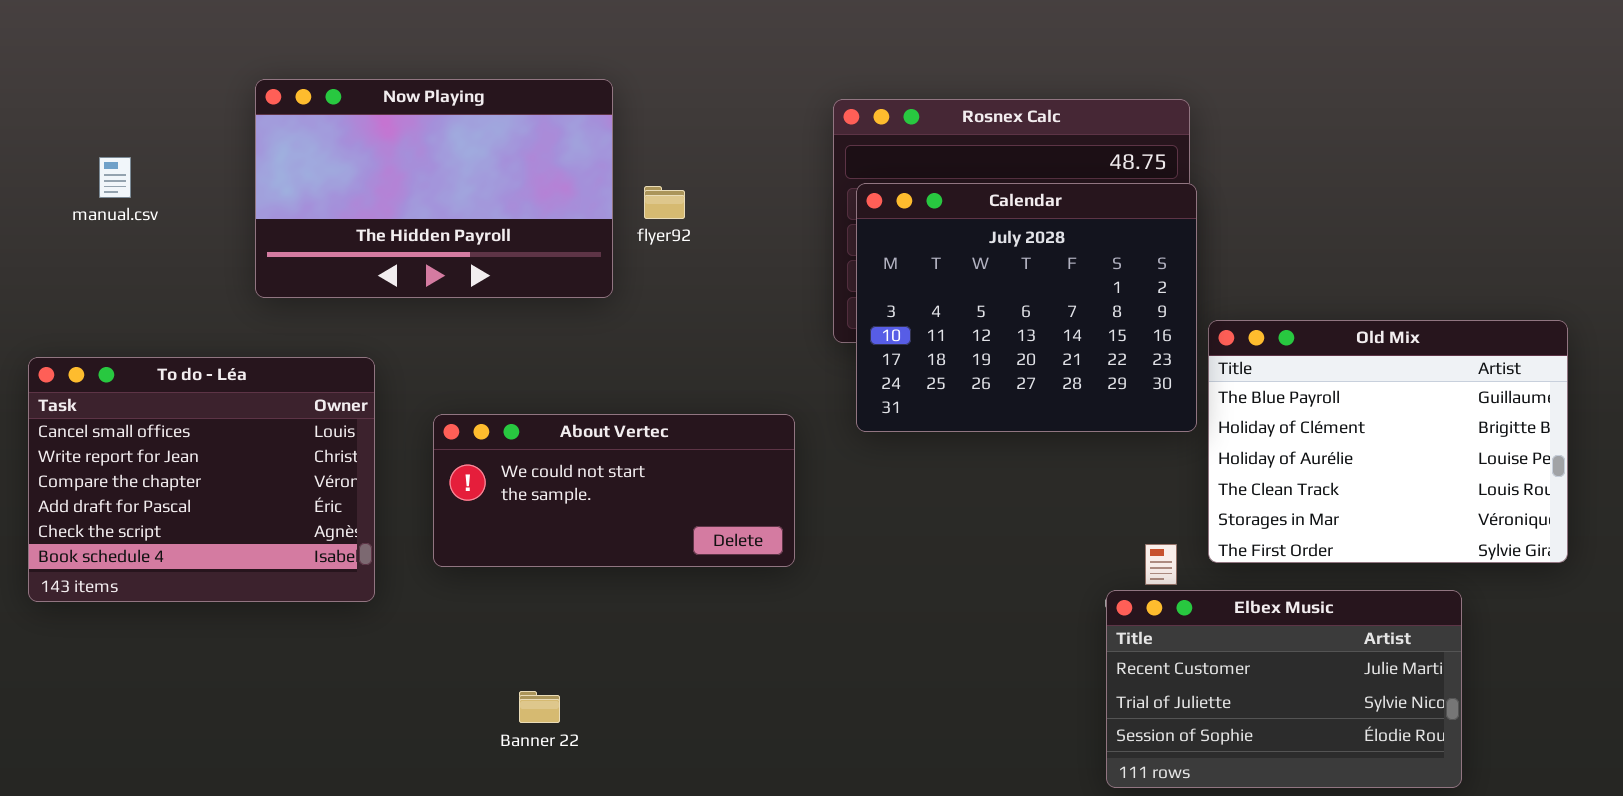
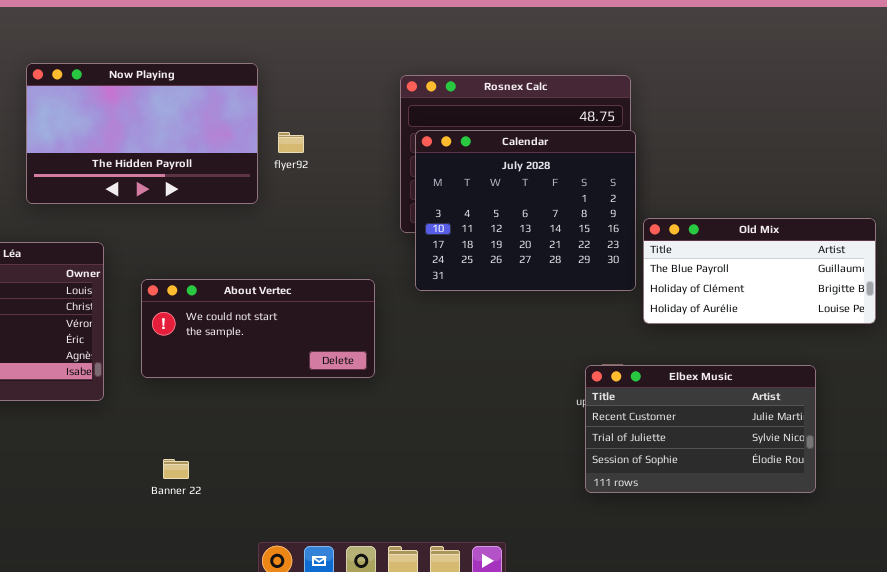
Old Mix: [1208,320,1568,563] -> [643,218,876,324], resized
Elbex Music: [1106,590,1462,788] -> [585,365,816,493], moved
Banner 22: [519,691,560,723] -> [163,459,189,479], moved

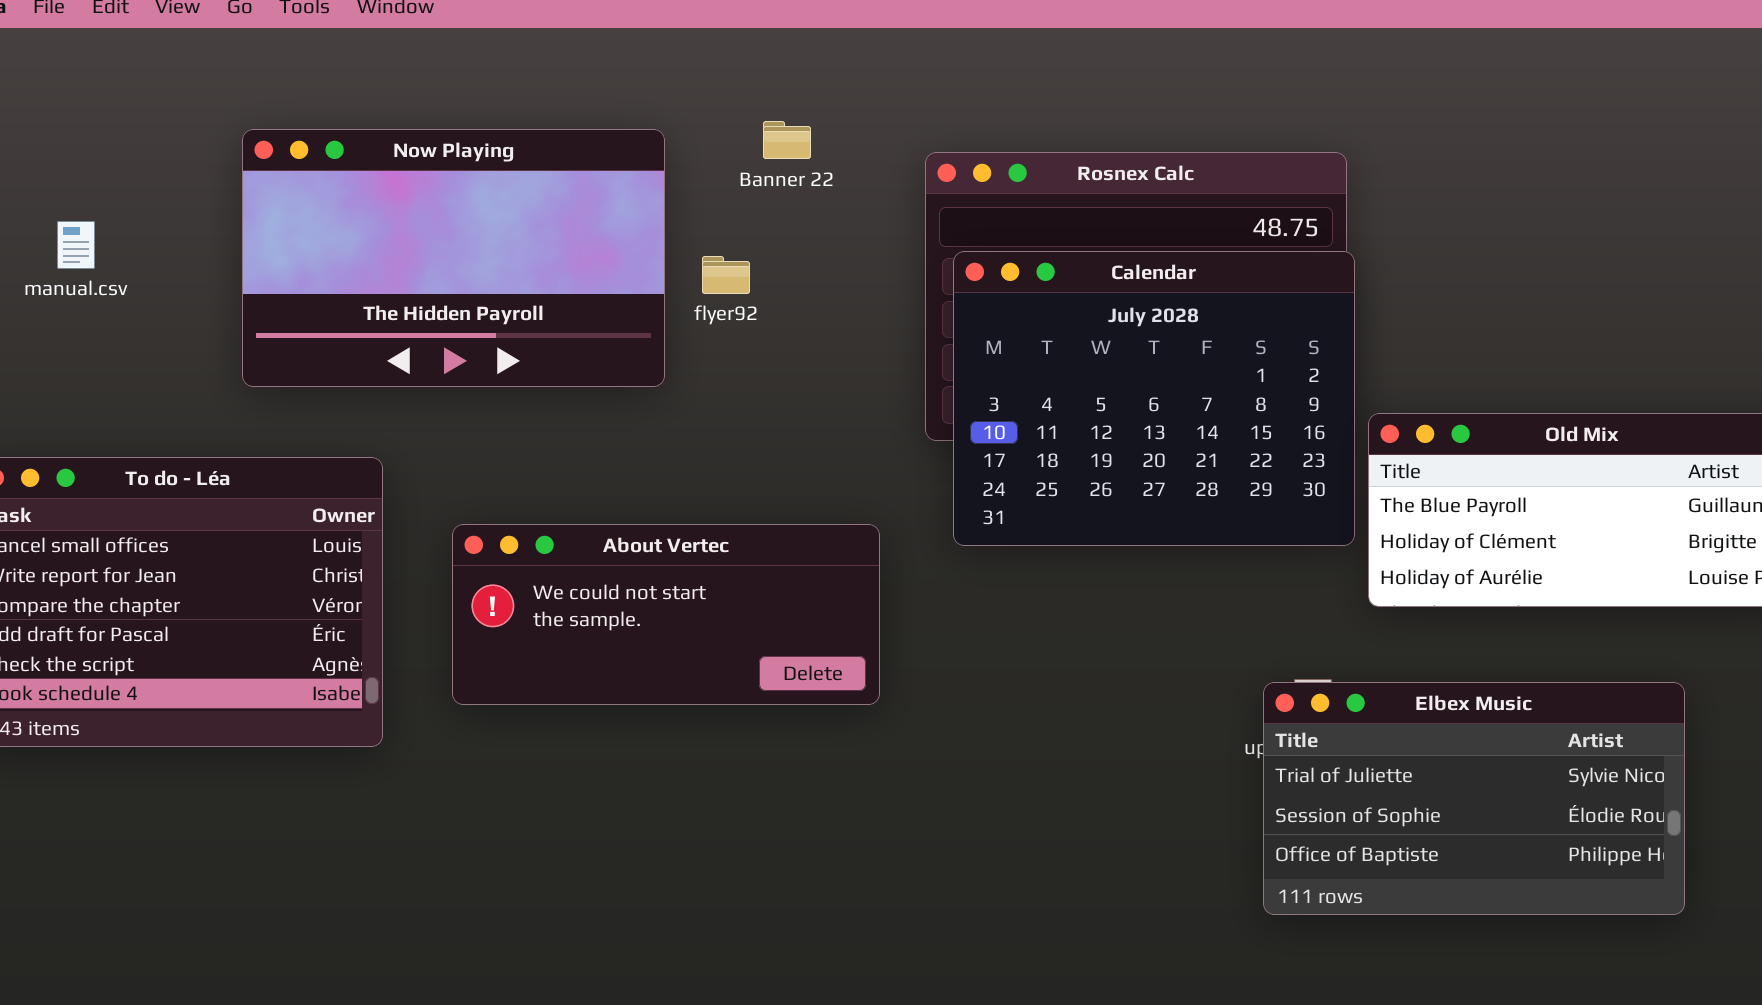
Elbex Music: [585,365,816,493] -> [1263,682,1685,915], scrolled down 1 row
Banner 22: [163,459,189,479] -> [763,121,811,159], moved

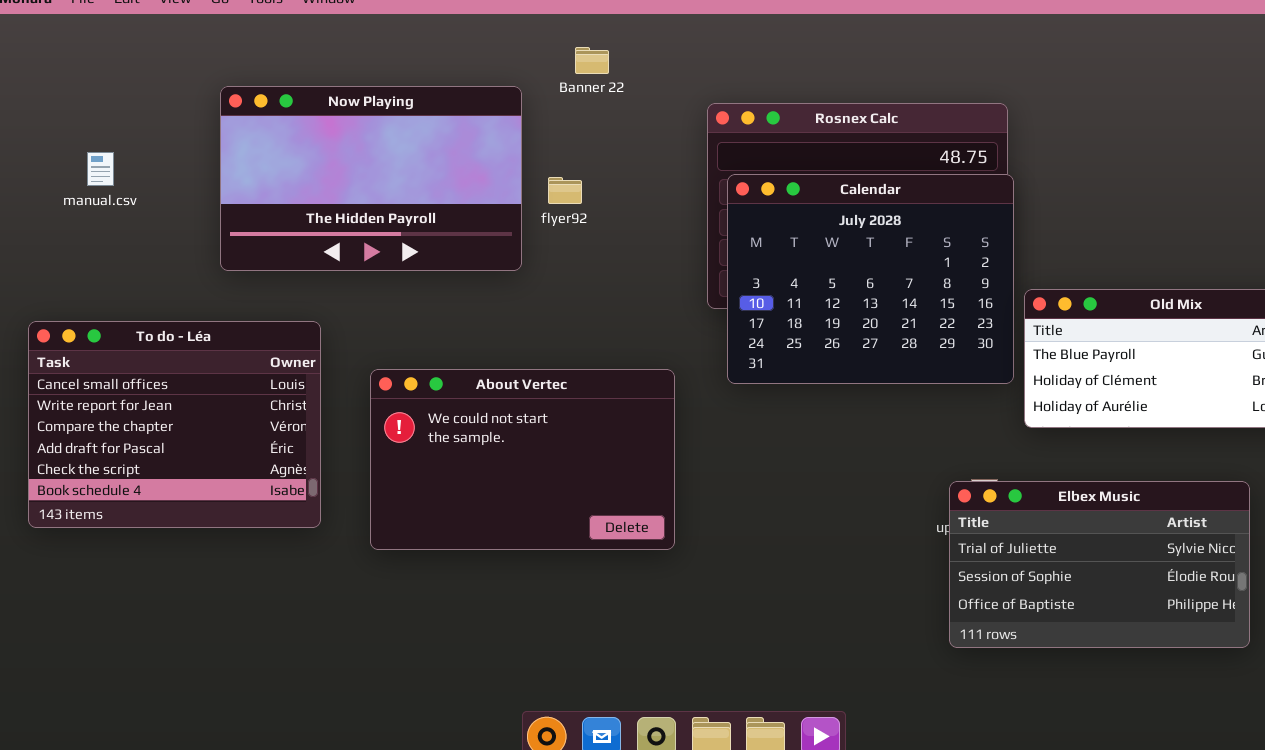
Banner 22: [763,121,811,159] -> [575,47,609,74], moved
About Vertec: [452,524,880,705] -> [370,369,675,550], resized

